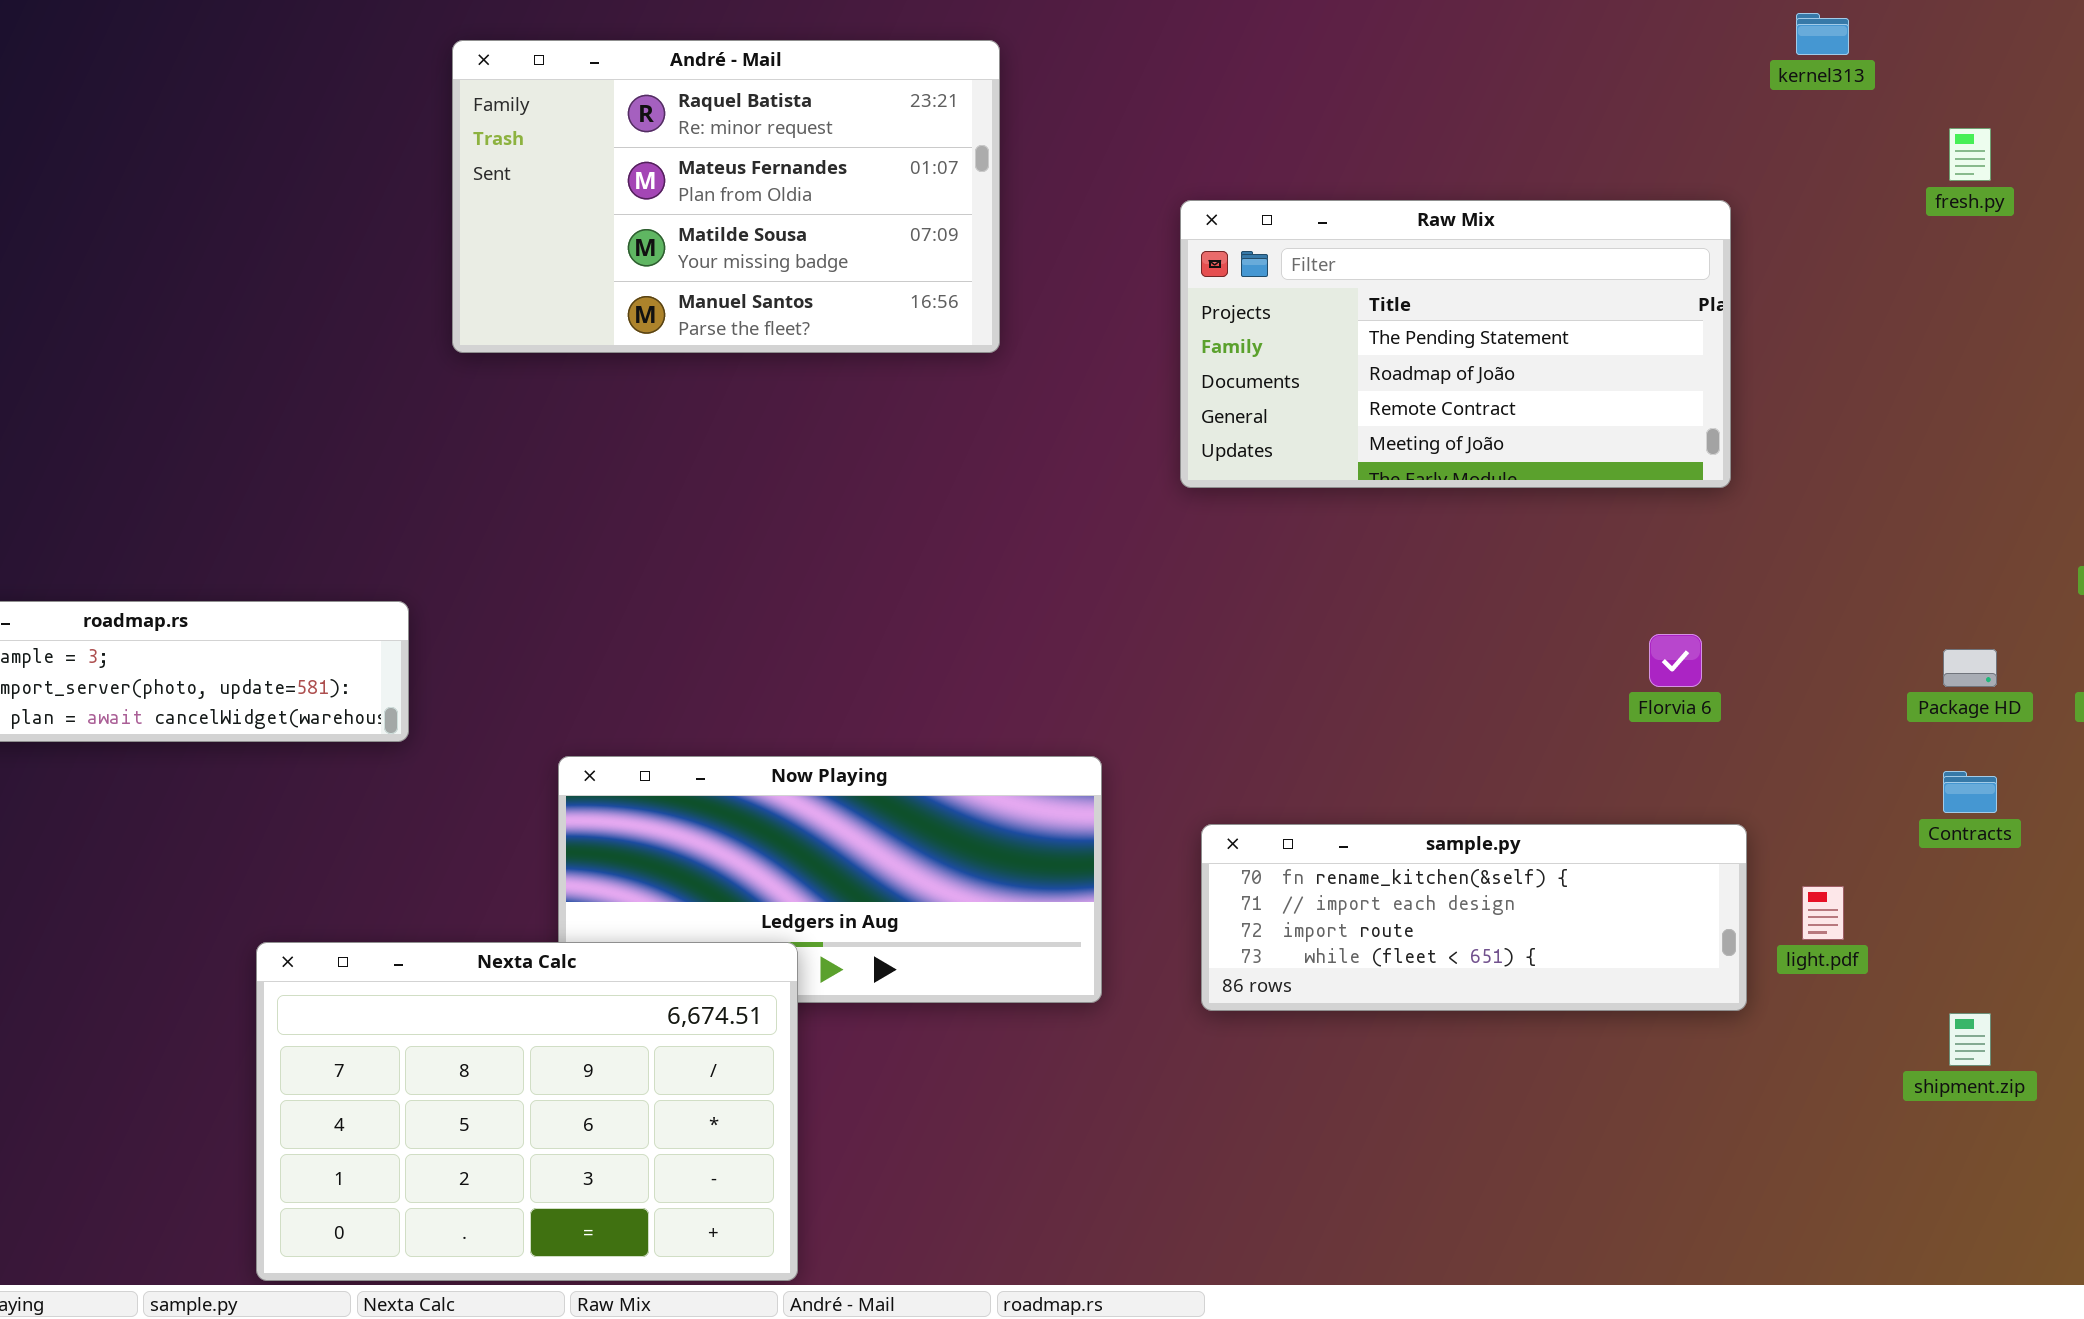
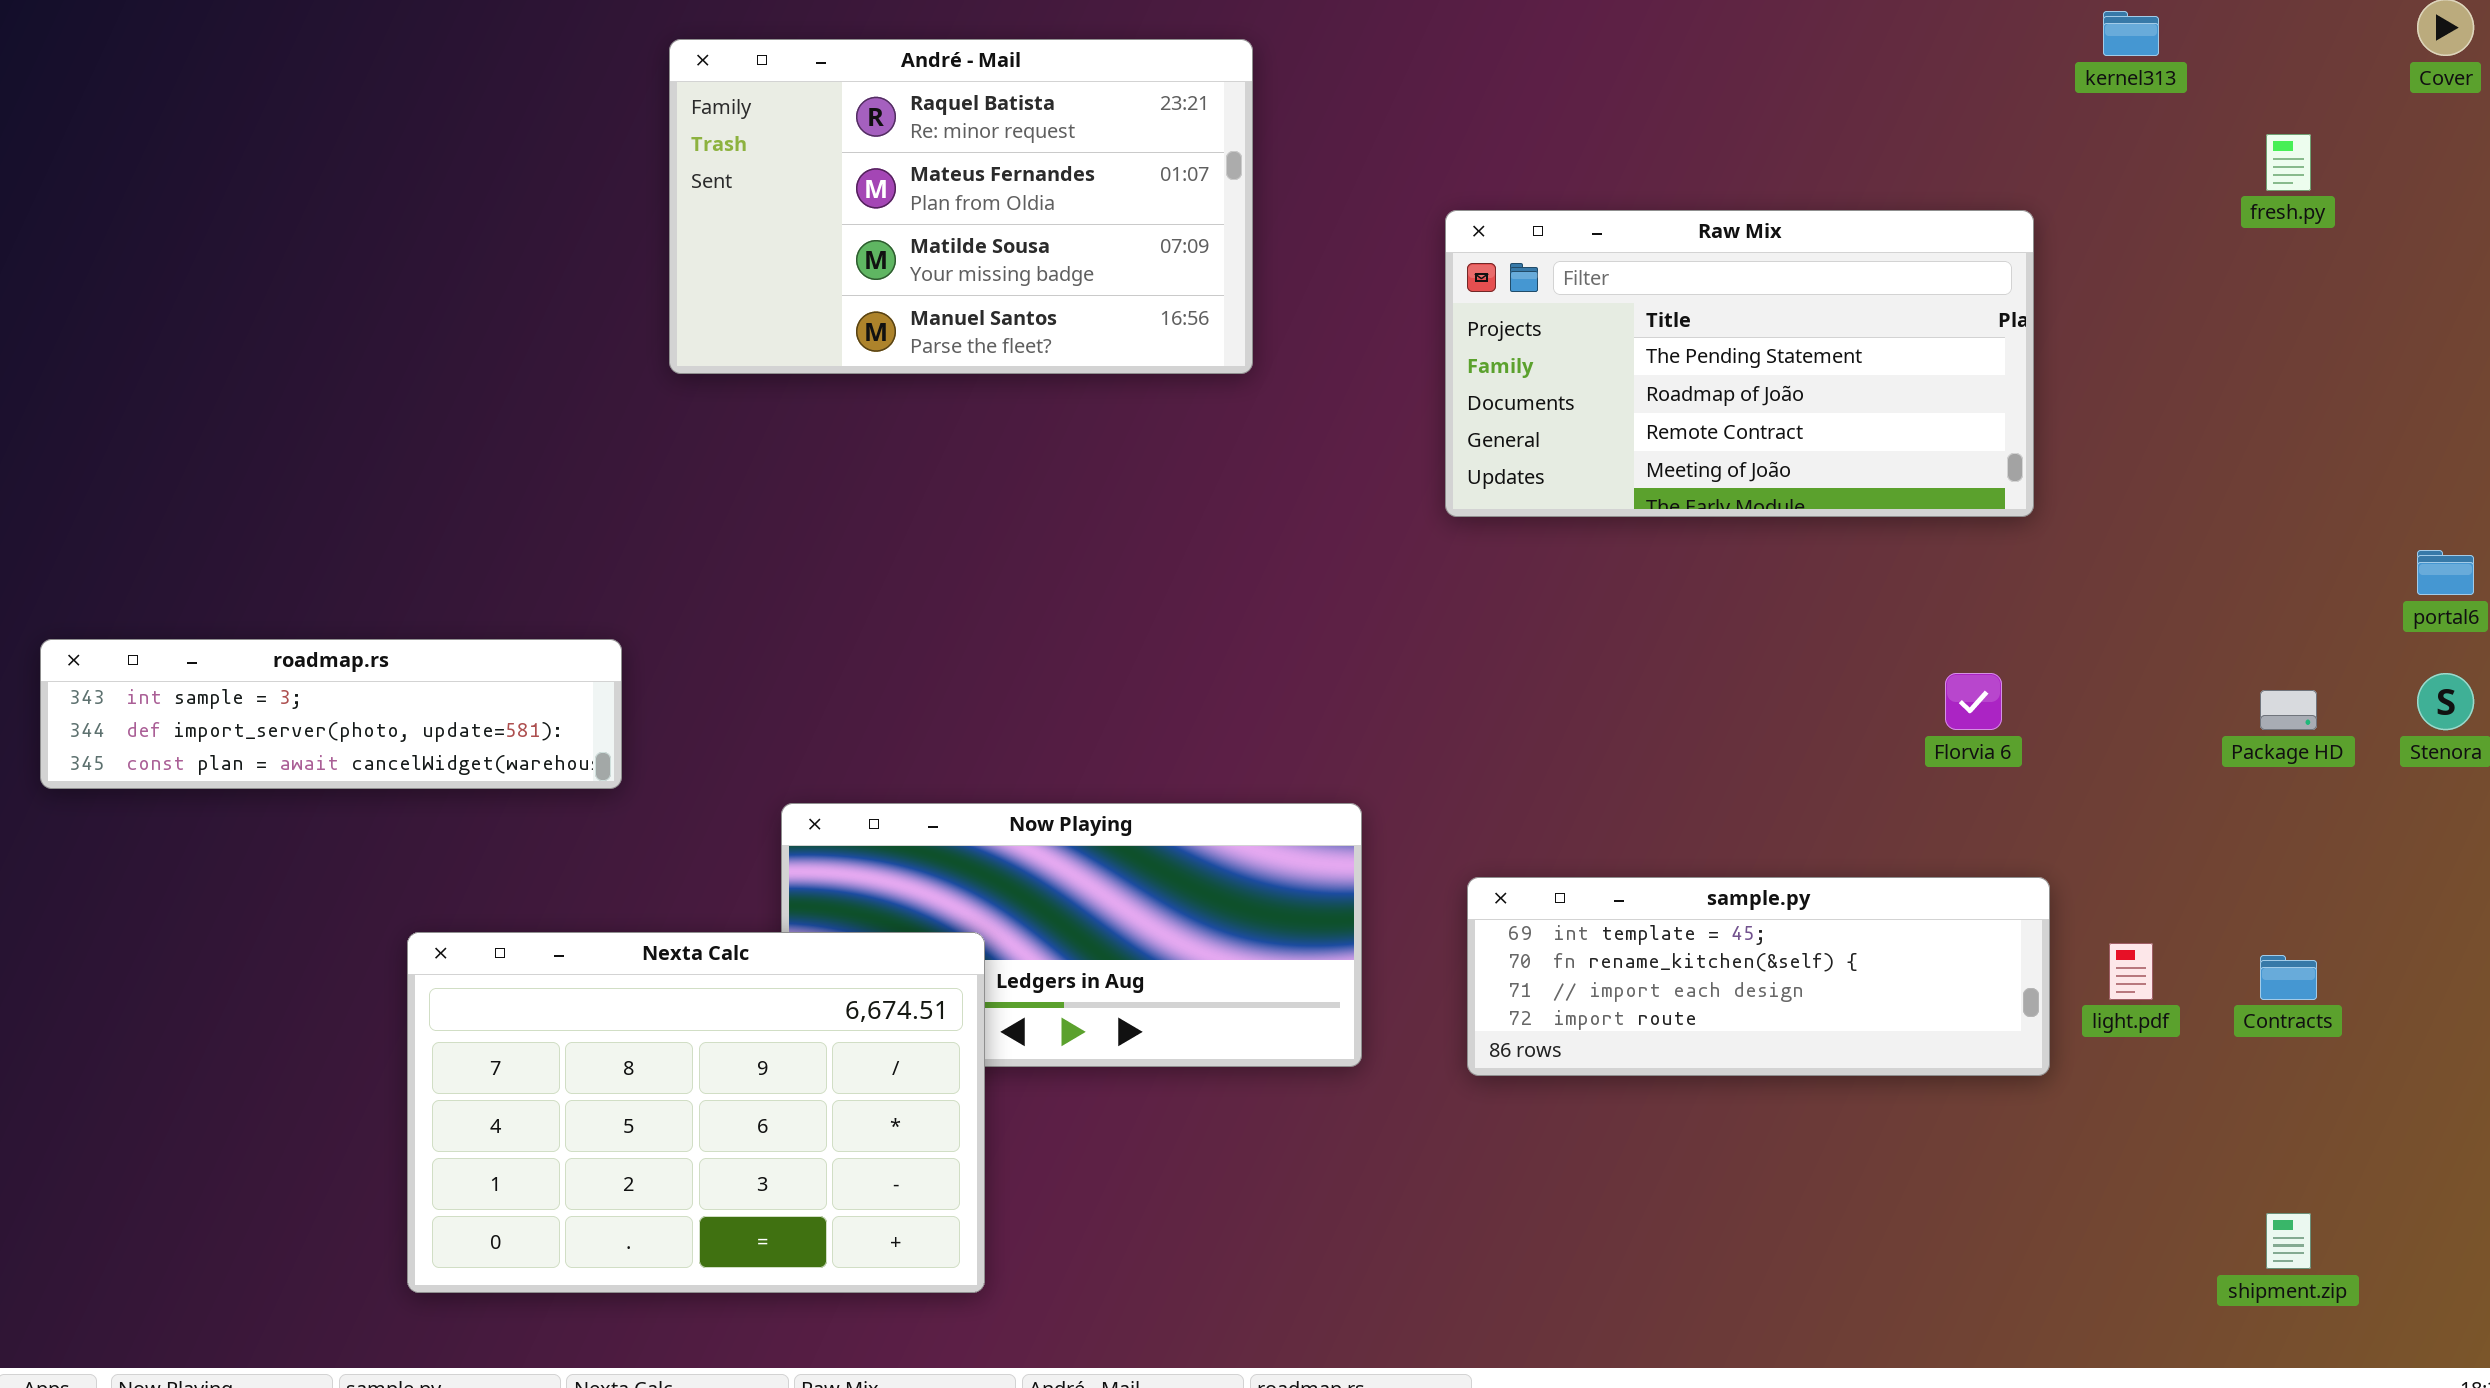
Contracts: [1943,771,1997,813] -> [2260,955,2317,1000], moved
sample.py: [1201,824,1747,1011] -> [1467,877,2050,1076], scrolled up 1 row
Nexta Calc: [256,942,798,1281] -> [407,932,985,1293], moved
shipment.zip: [1949,1013,1991,1066] -> [2266,1213,2311,1269], moved

